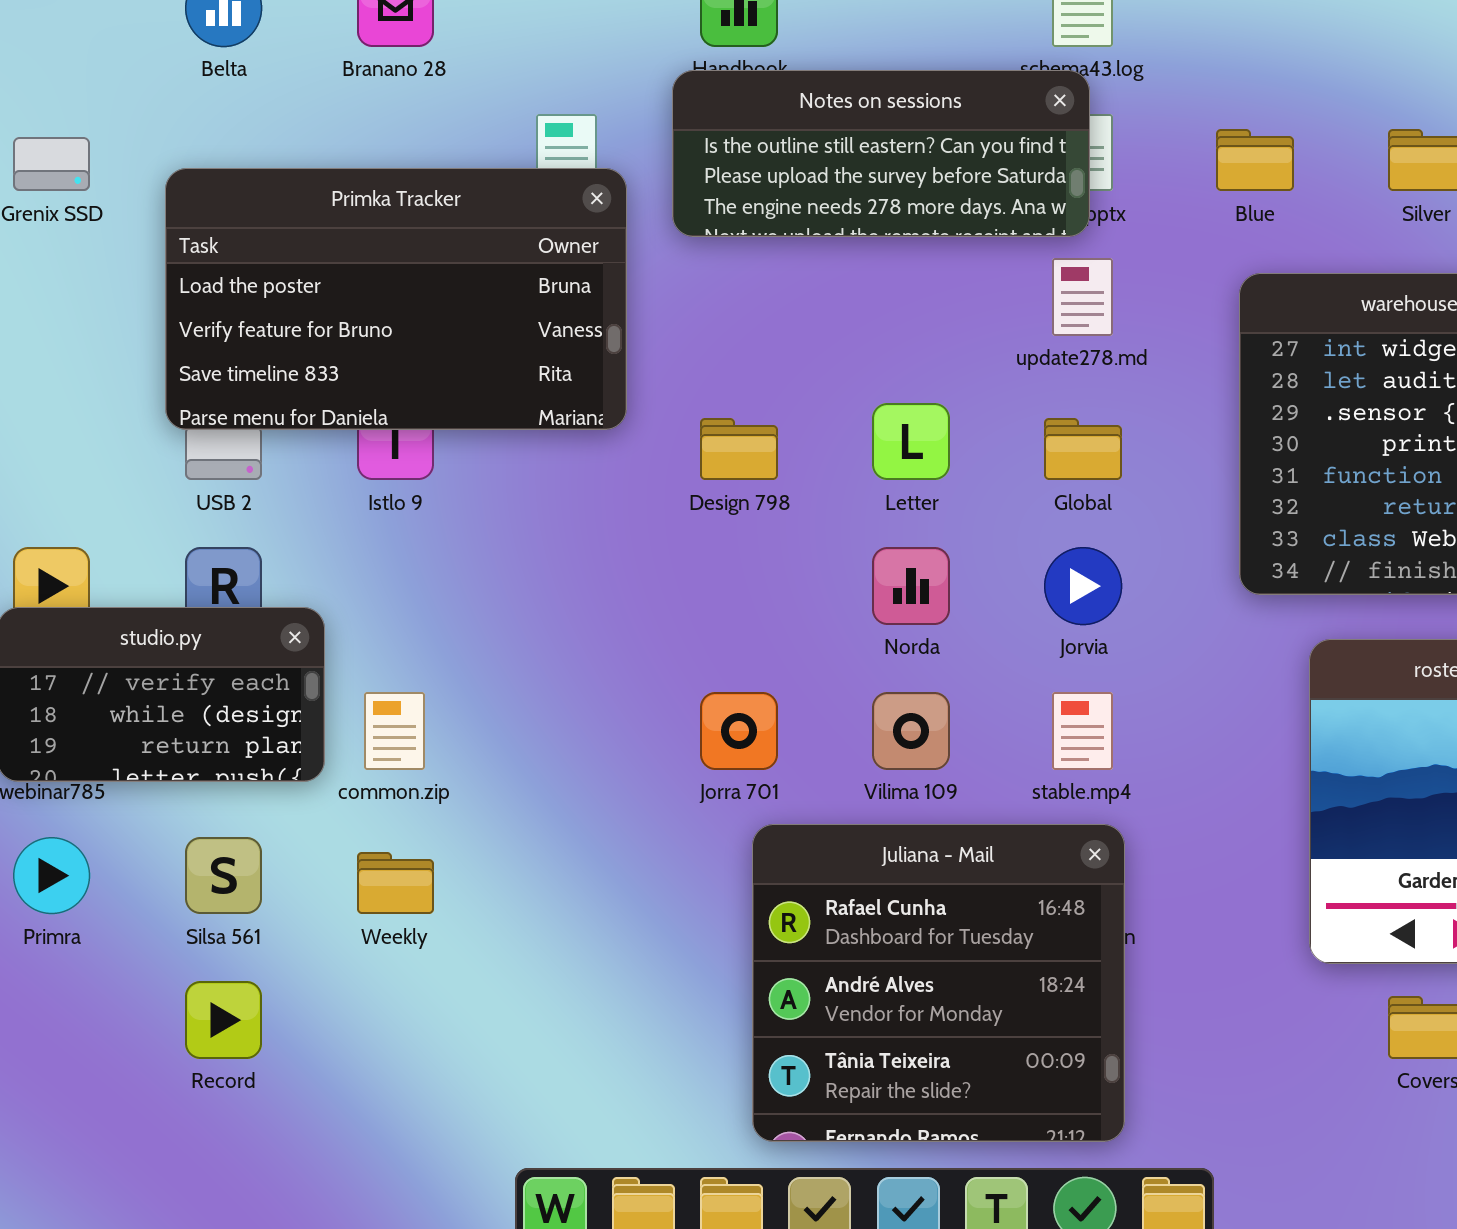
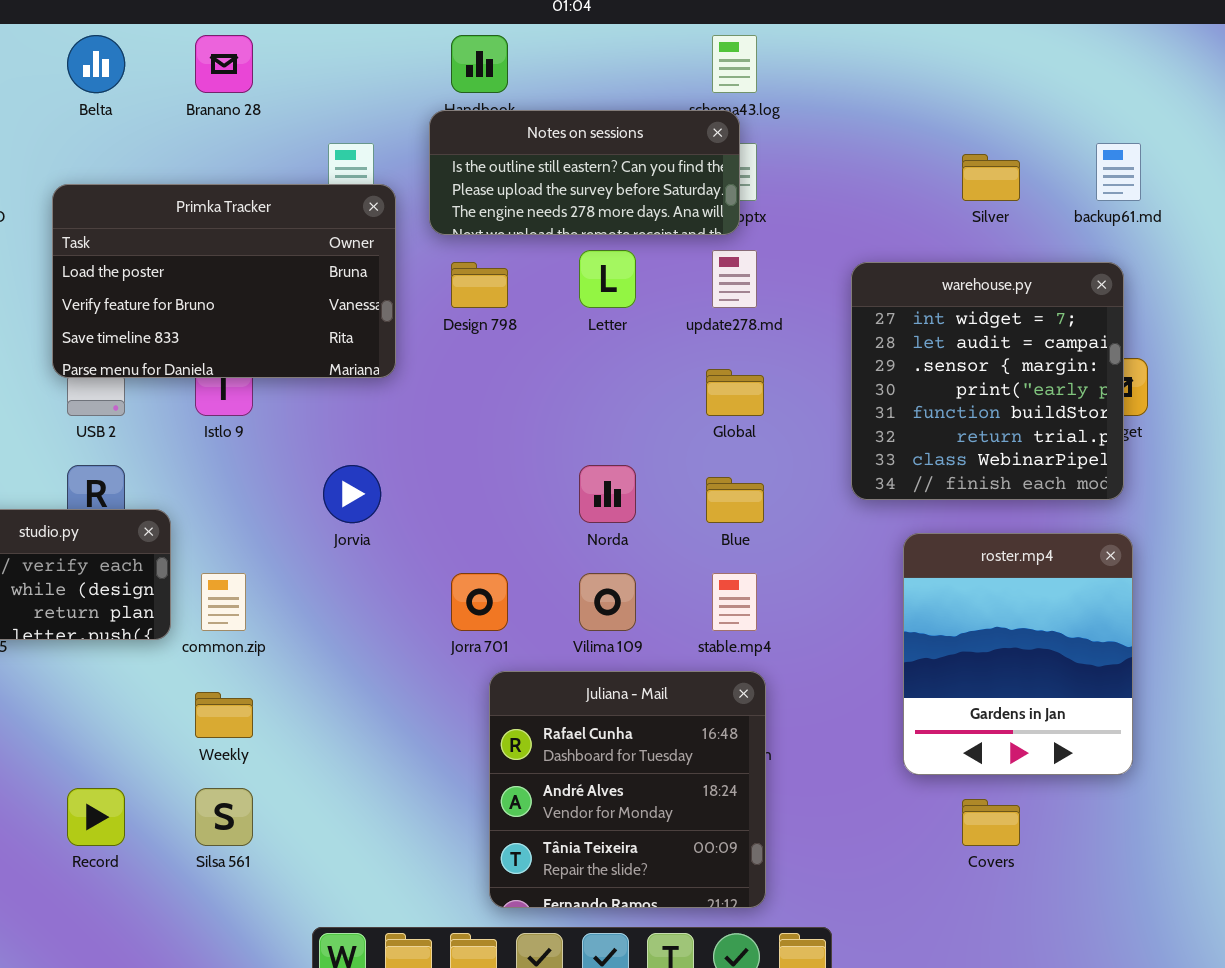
Blue: [1216,129,1294,191] -> [706,477,764,523], moved
Letter: [872,403,950,480] -> [579,250,636,308], moved
Design 798: [700,418,778,480] -> [451,262,508,308], moved
Jorvia: [1044,547,1122,625] -> [323,465,381,523], moved
Silsa 561: [185,837,262,914] -> [195,788,253,846], moved

